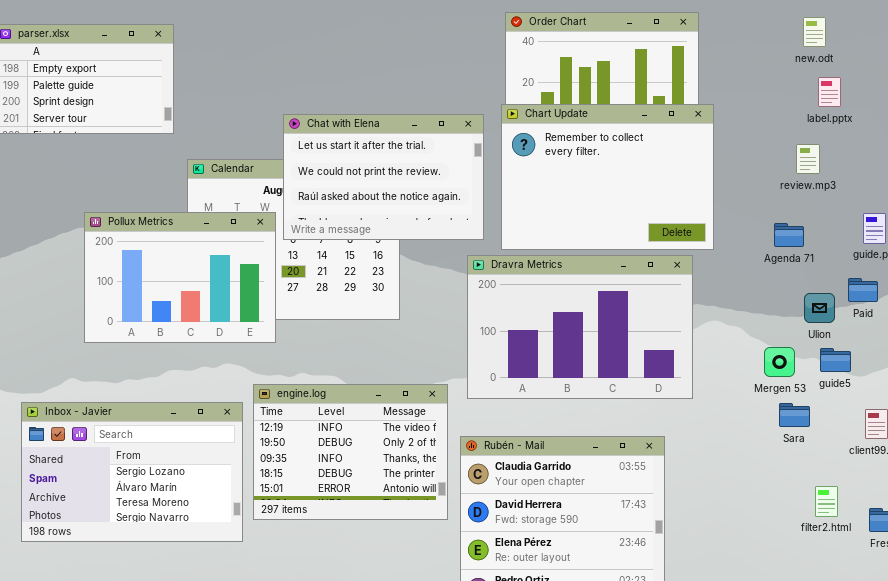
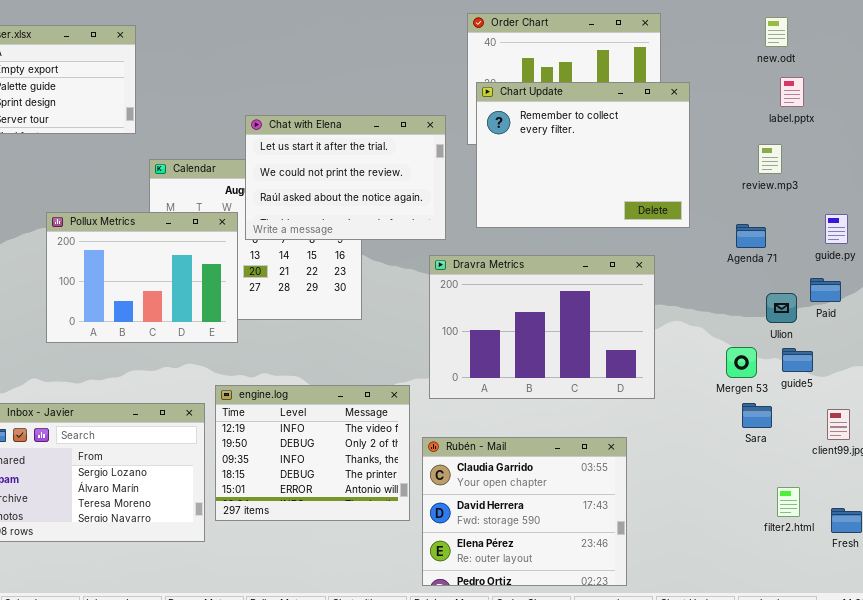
Chart Update: [501,104,714,250] -> [476,82,690,228], moved

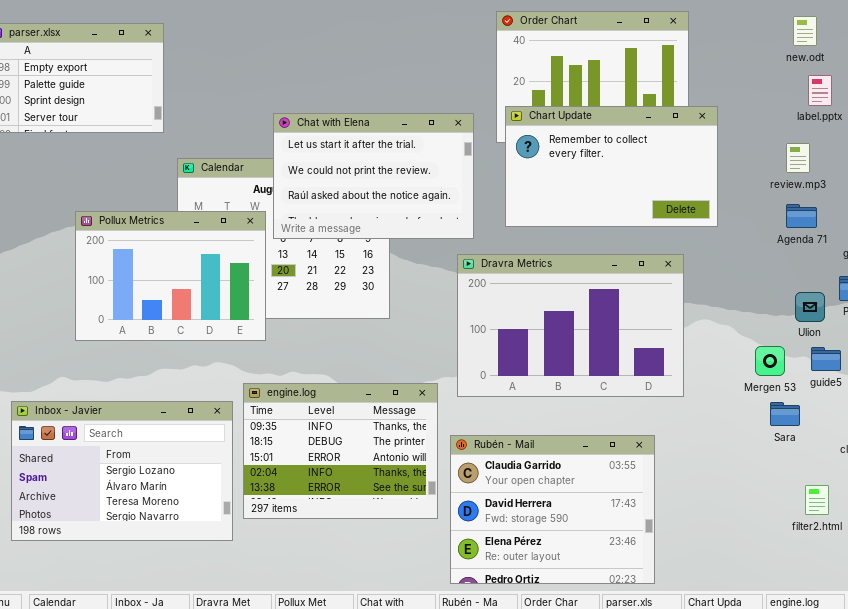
Chart Update: [476,82,690,228] -> [505,106,718,227], resized
Agenda 71: [736,224,766,248] -> [786,204,817,228], moved
engine.log: [215,385,410,521] -> [243,383,438,519], scrolled down 2 rows

